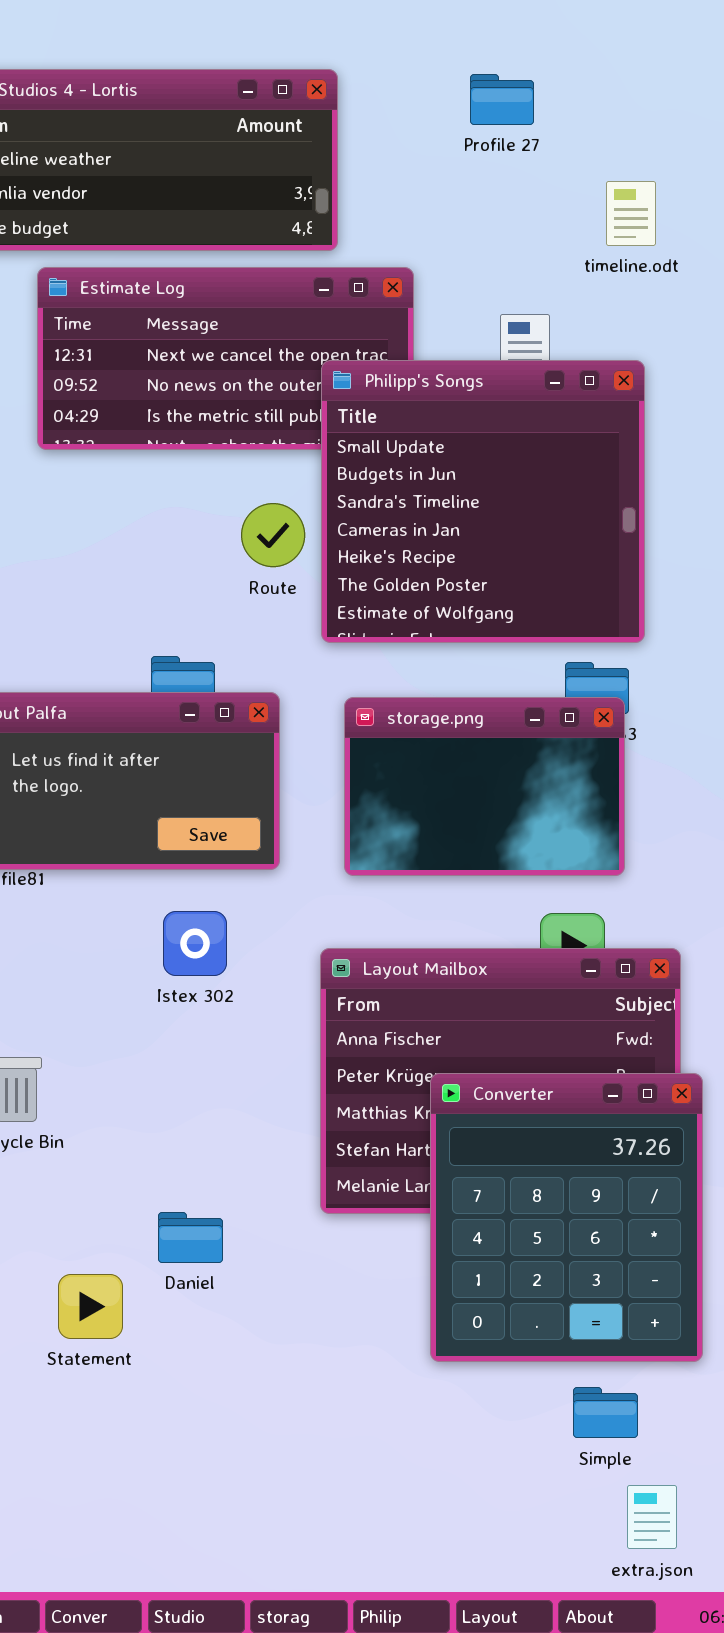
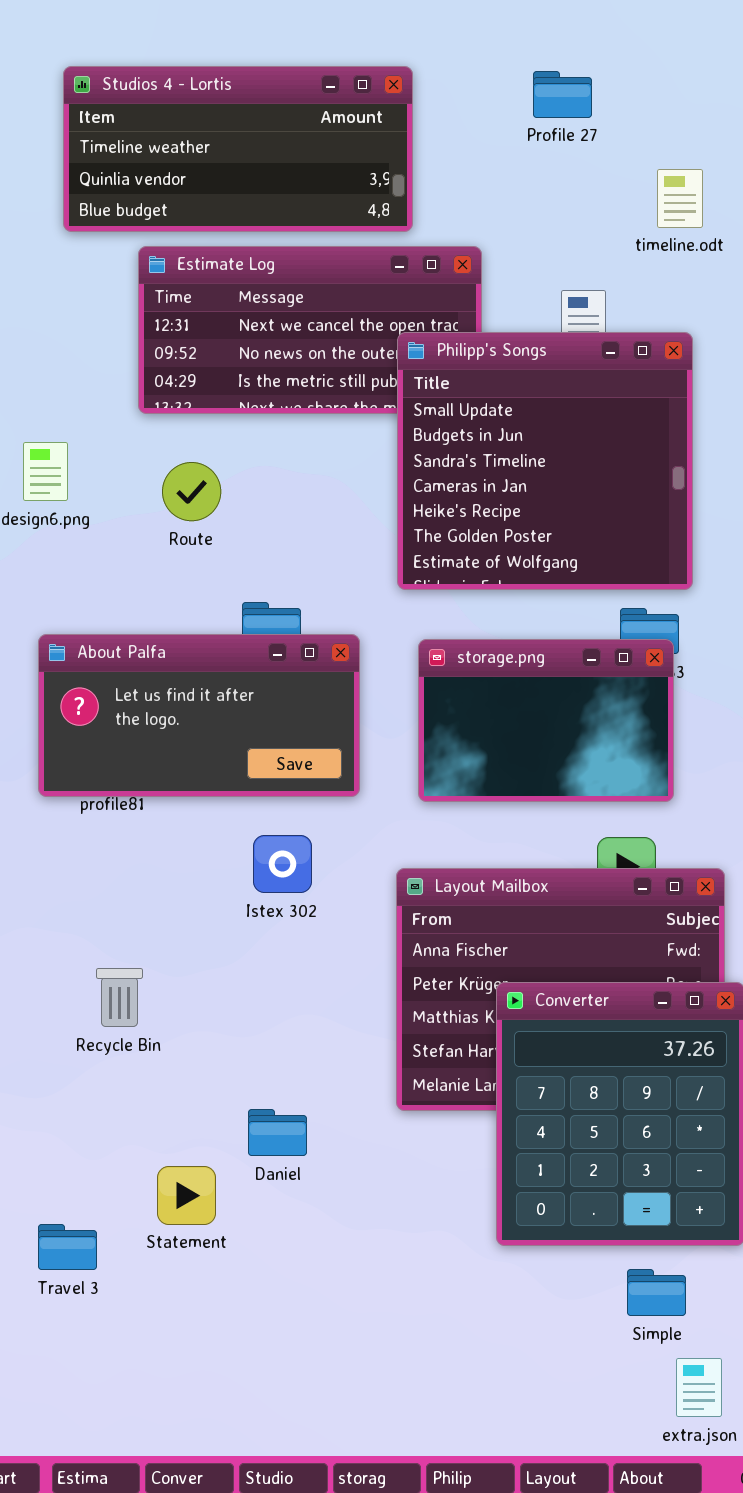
Route: [241,503,305,567] -> [162,462,221,521], moved

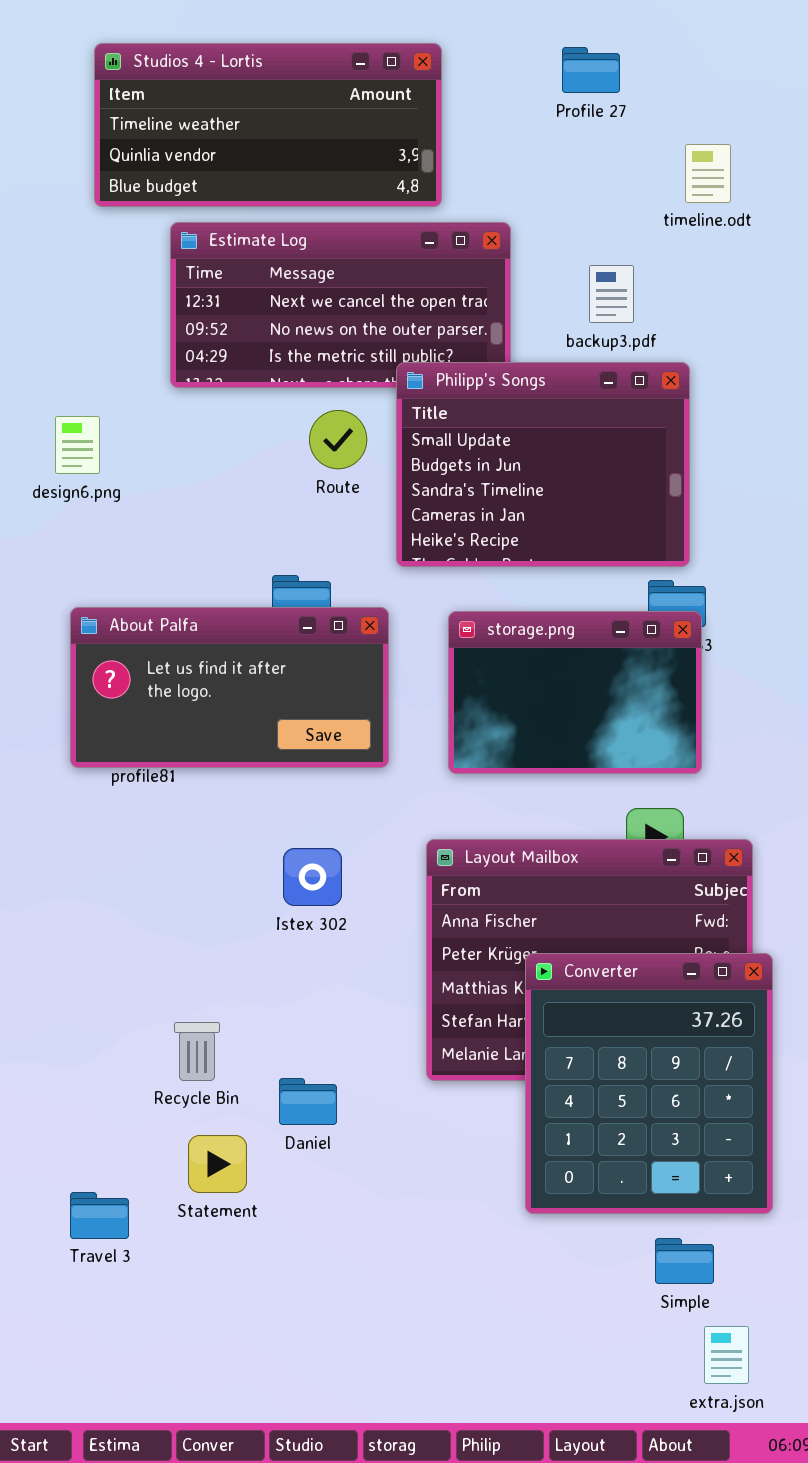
Philipp's Songs: [397,332,693,590] -> [396,362,690,567], moved, resized
Route: [162,462,221,521] -> [309,410,367,469], moved
Istex 302: [253,835,312,893] -> [283,848,342,906], moved
Recycle Bin: [96,968,143,1027] -> [174,1022,220,1081], moved

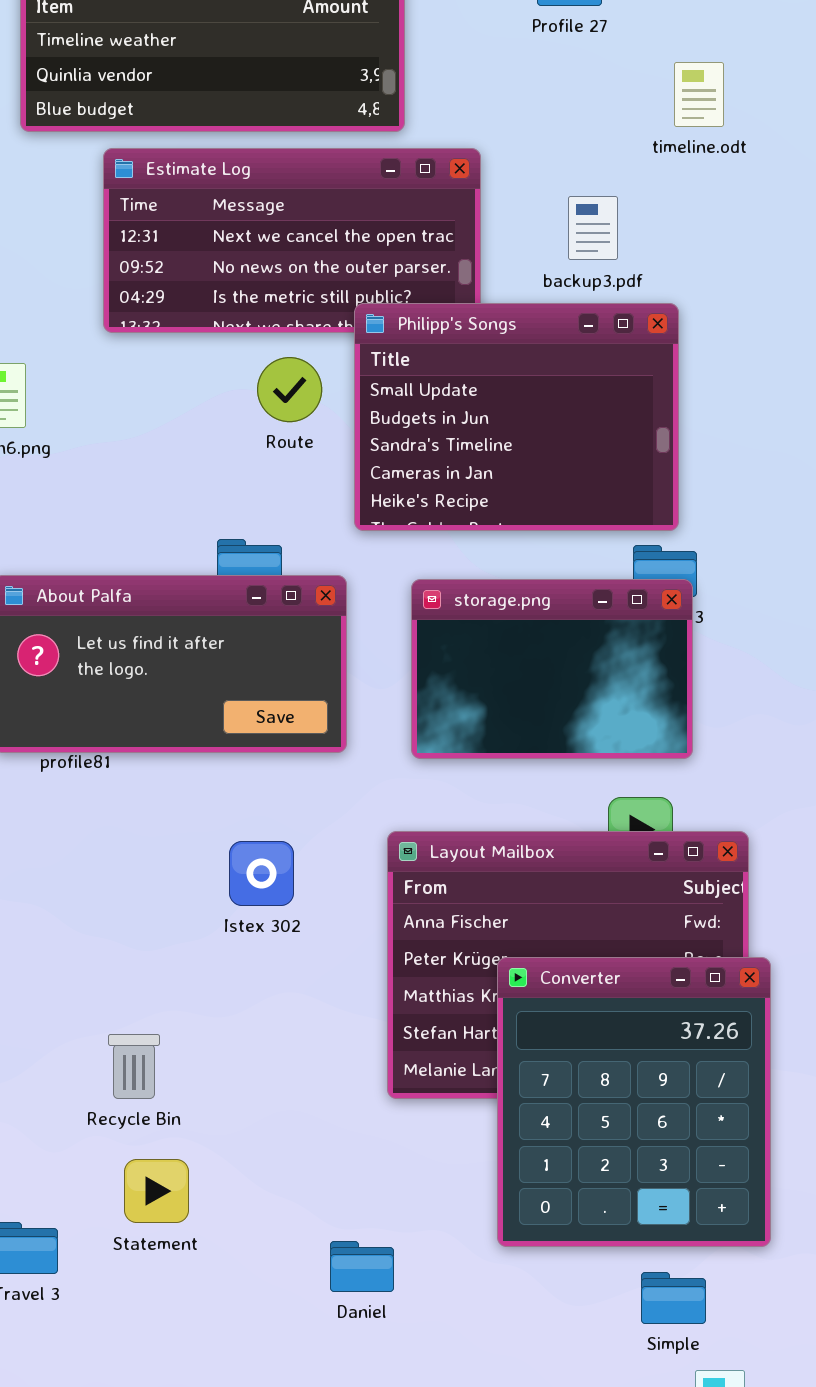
Daniel: [279,1078,337,1125] -> [330,1241,394,1292], moved

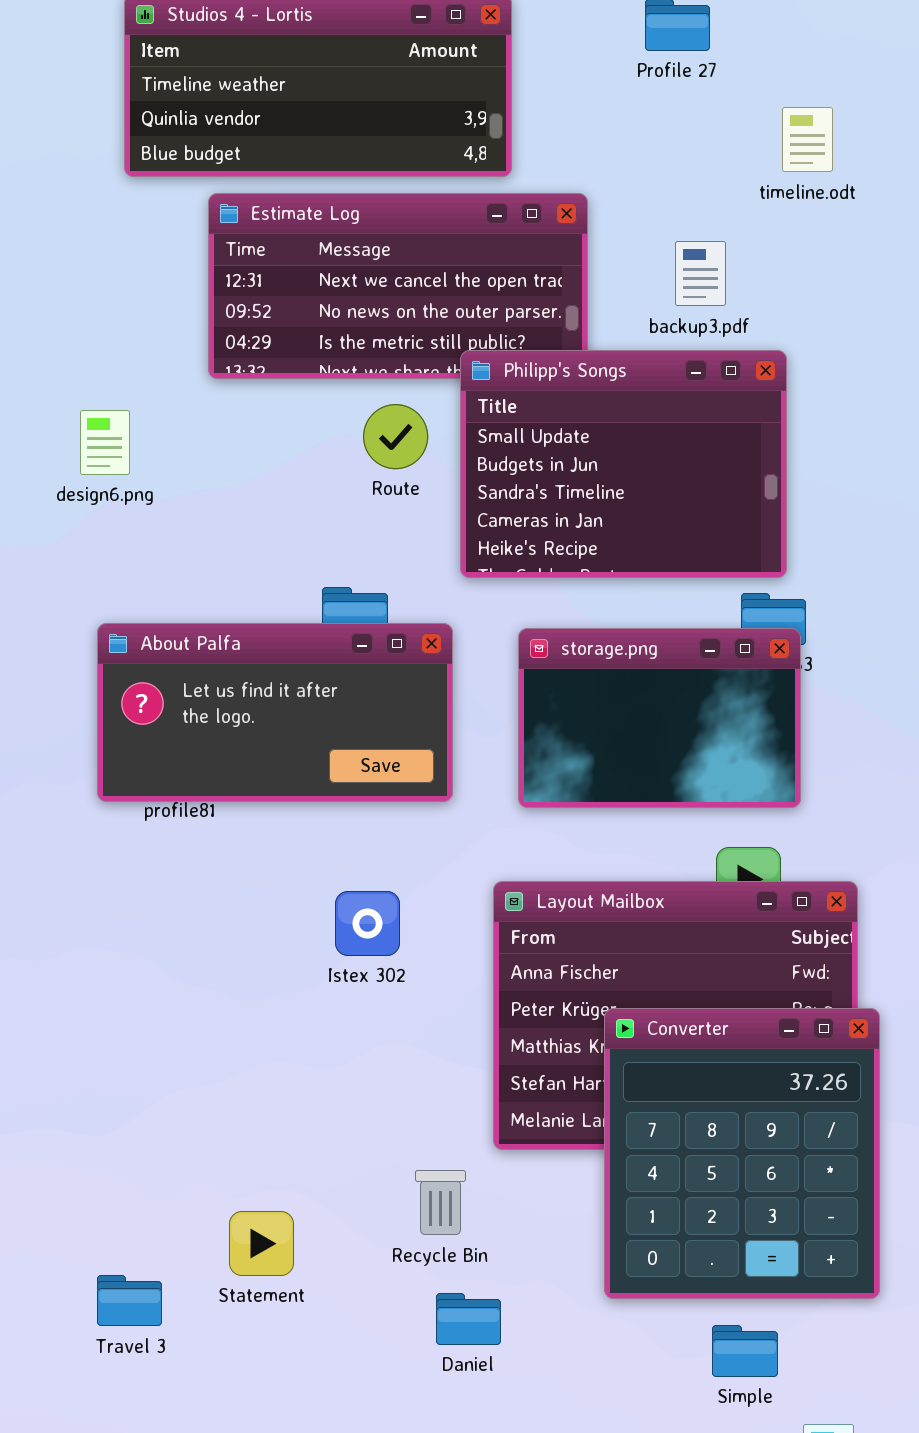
Recycle Bin: [108,1034,160,1099] -> [415,1170,466,1235], moved
Simple: [641,1272,706,1324] -> [712,1325,778,1377], moved

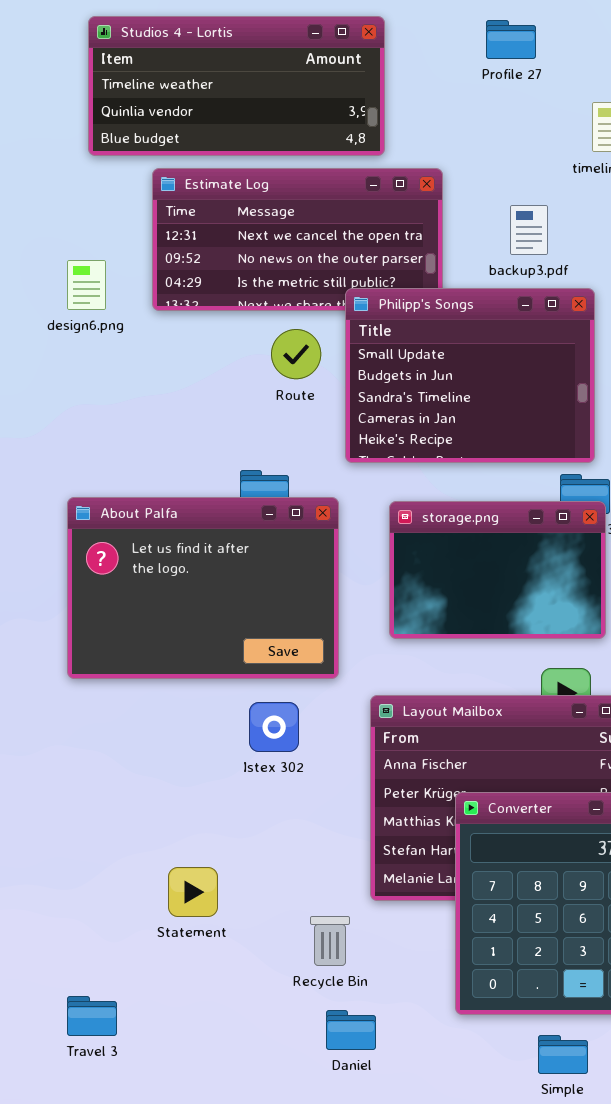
design6.png: [80,410,130,475] -> [67,260,106,310], moved
About Palfa: [97,623,453,802] -> [67,497,339,679], resized
Statement: [229,1211,294,1276] -> [168,867,218,917], moved

